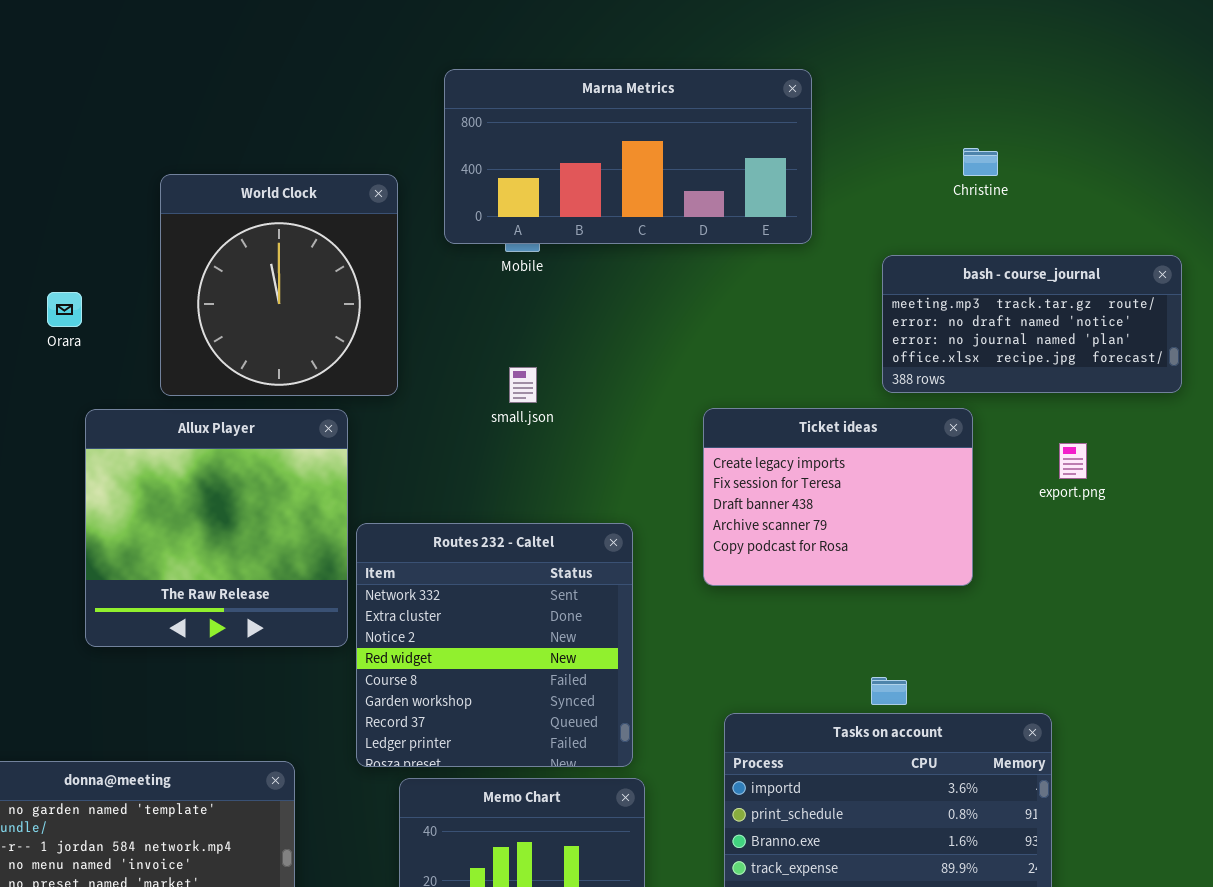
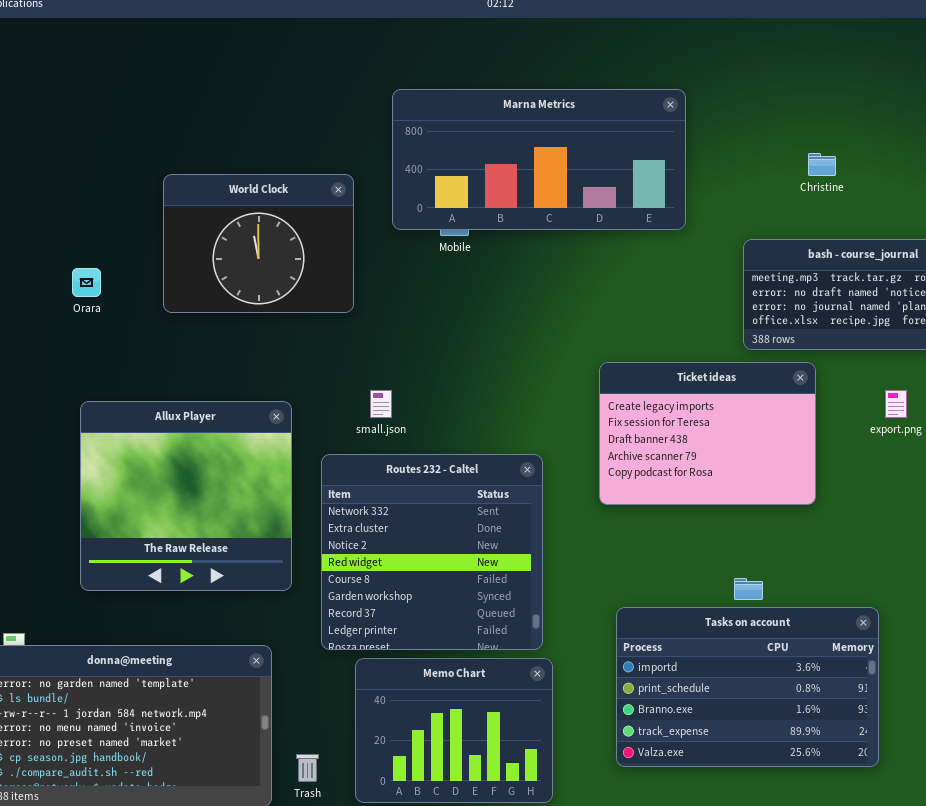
World Clock: [160,174,398,396] -> [163,174,354,313], resized
small.json: [509,367,537,403] -> [370,390,392,418], moved
Allux Player: [85,409,348,647] -> [80,401,292,591], moved

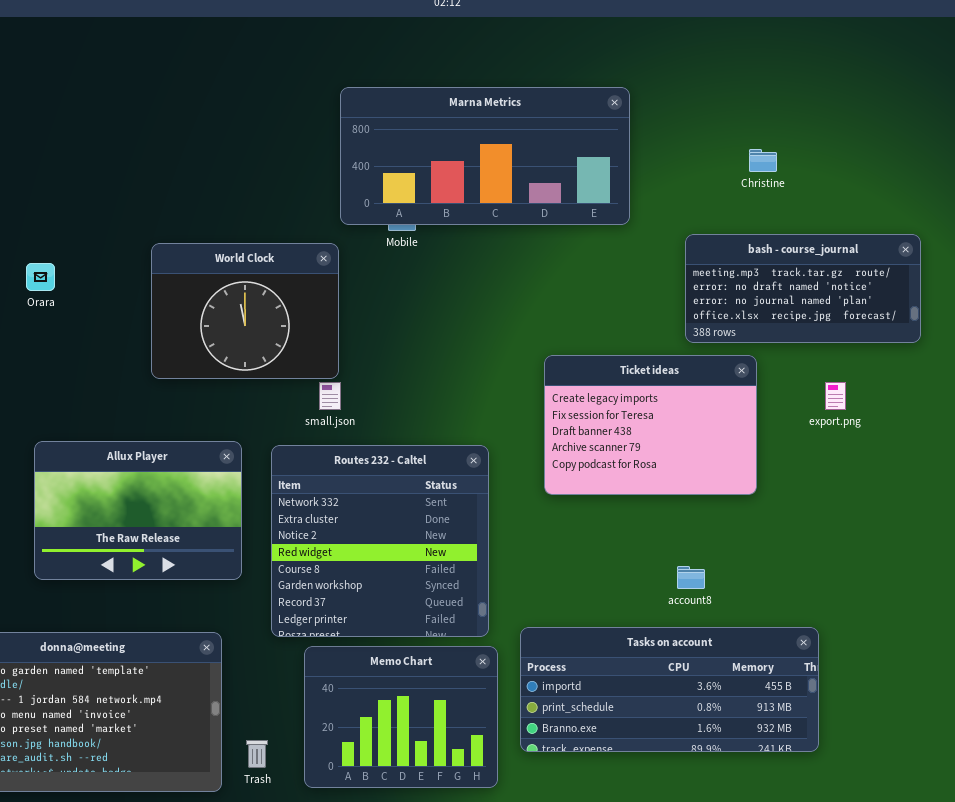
World Clock: [163,174,354,313] -> [151,243,339,379], moved
Allux Player: [80,401,292,591] -> [34,441,242,580], resized
Tasks on account: [616,607,879,767] -> [520,627,819,752], resized

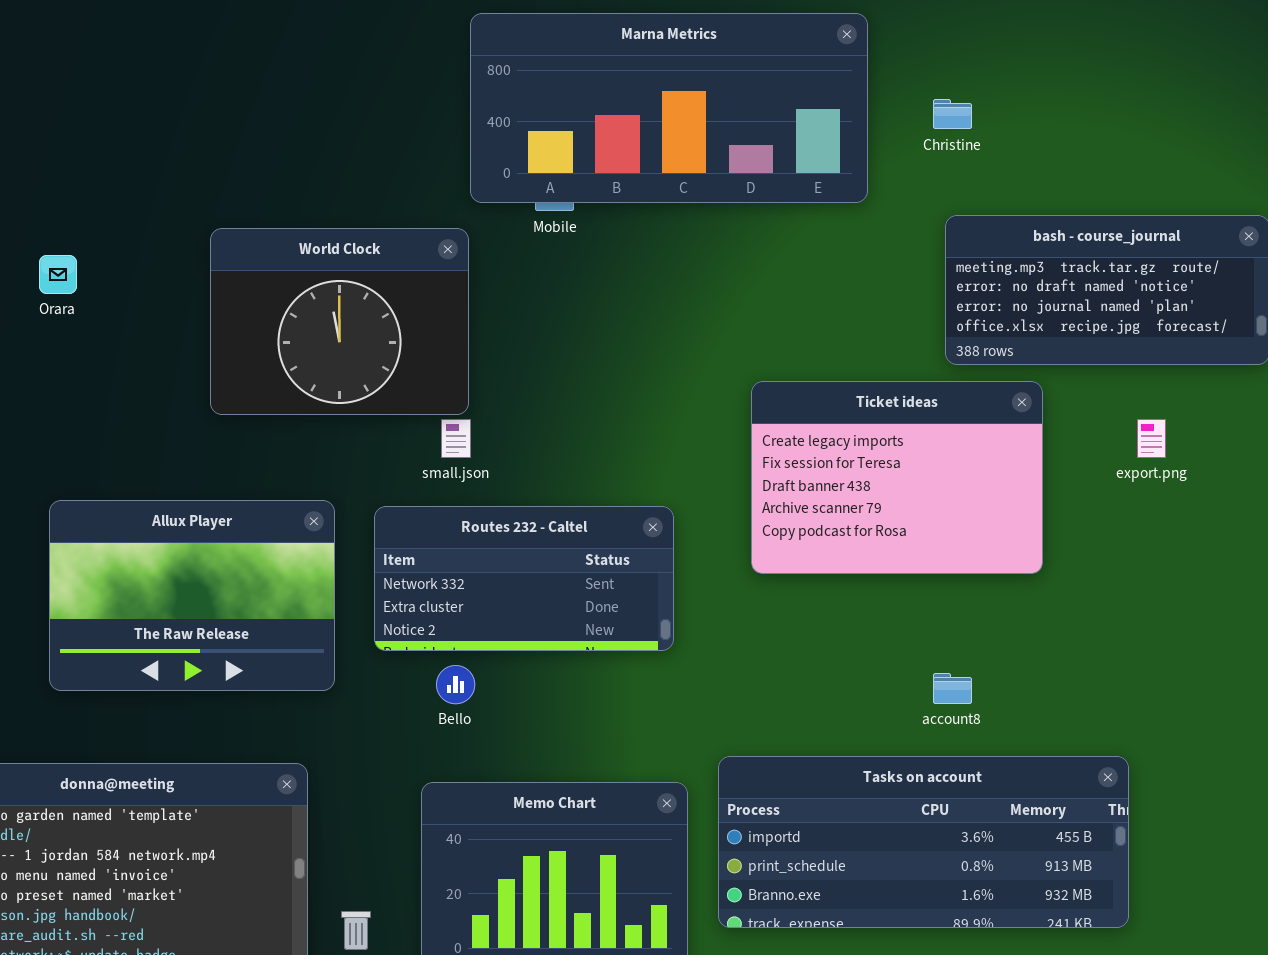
Christine: [749,149,777,172] -> [933,99,972,129], moved
Routes 232 - Caltel: [271,445,489,637] -> [374,506,674,651], resized

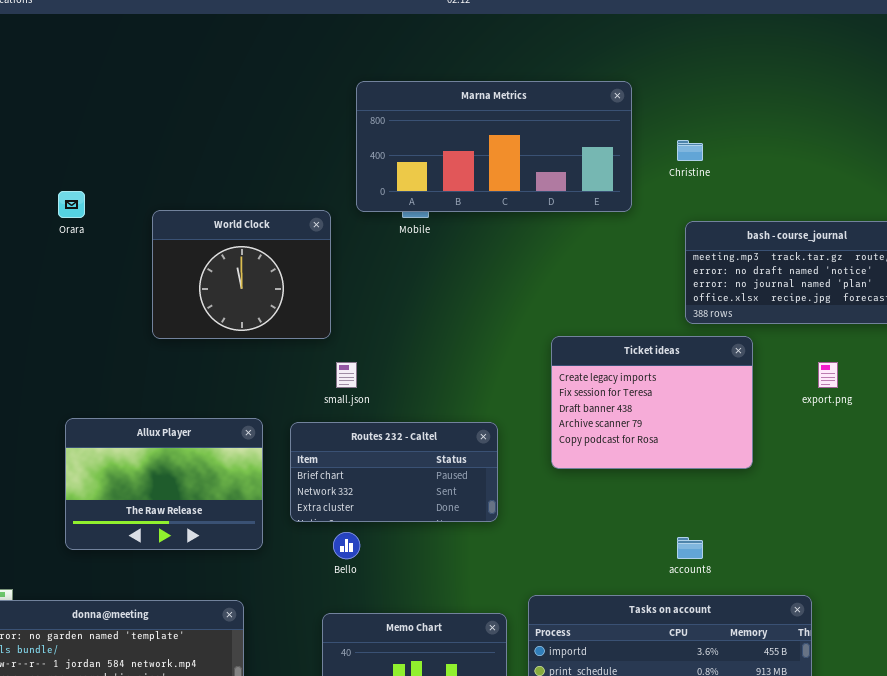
World Clock: [210,228,469,415] -> [152,210,331,339], moved
Orara: [39,255,77,294] -> [58,191,85,218], moved
Routes 232 - Caltel: [374,506,674,651] -> [290,422,498,522], scrolled up 1 row

